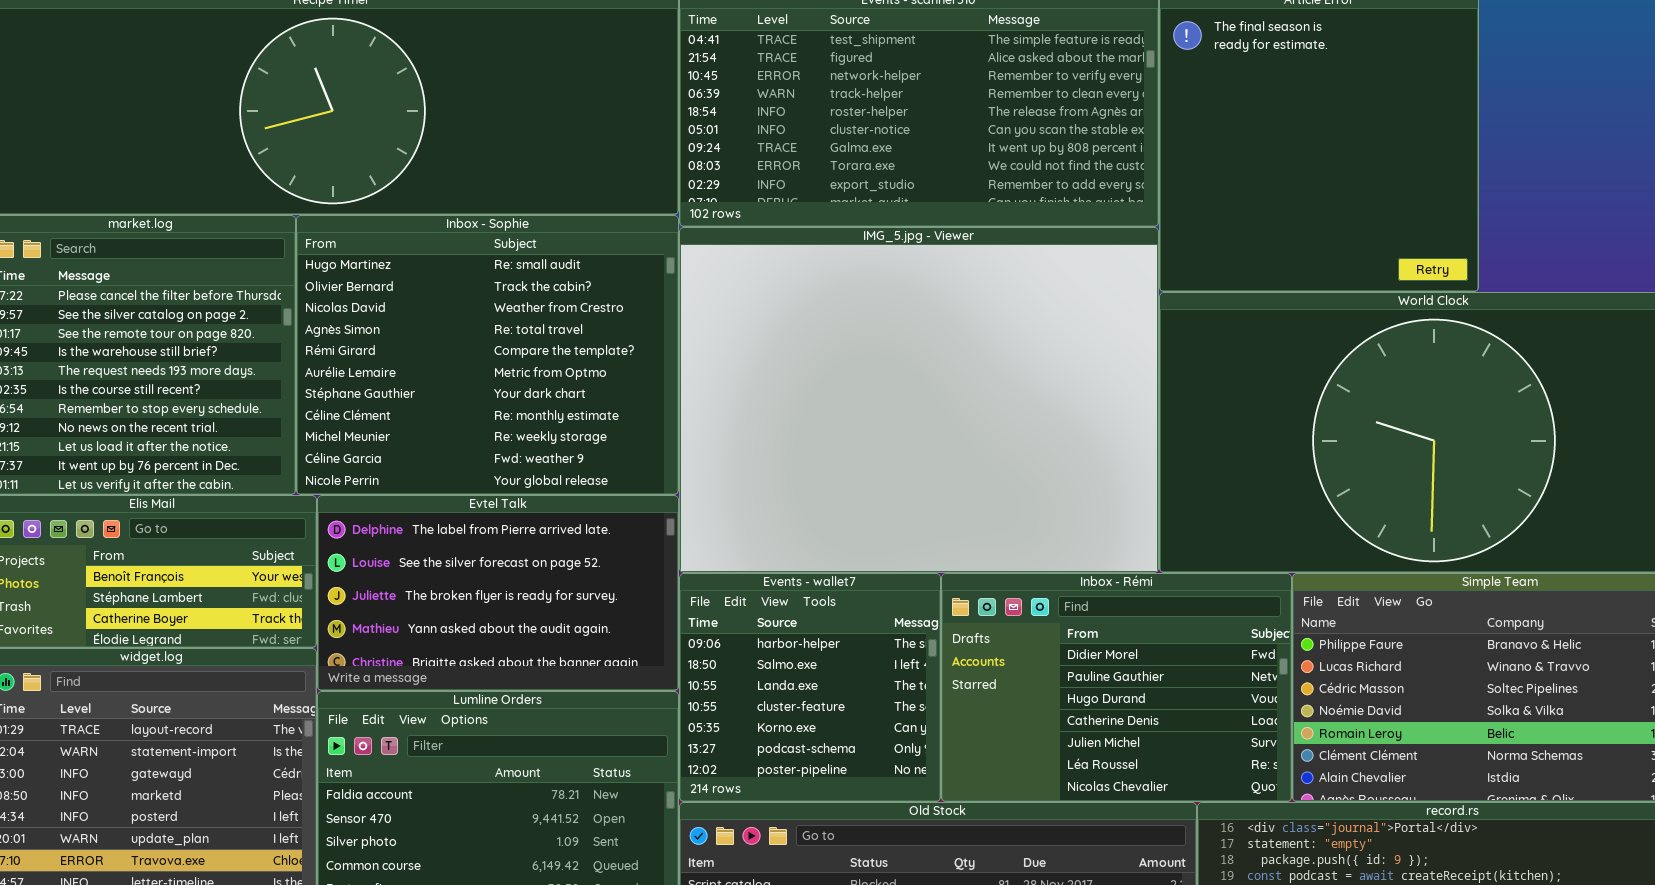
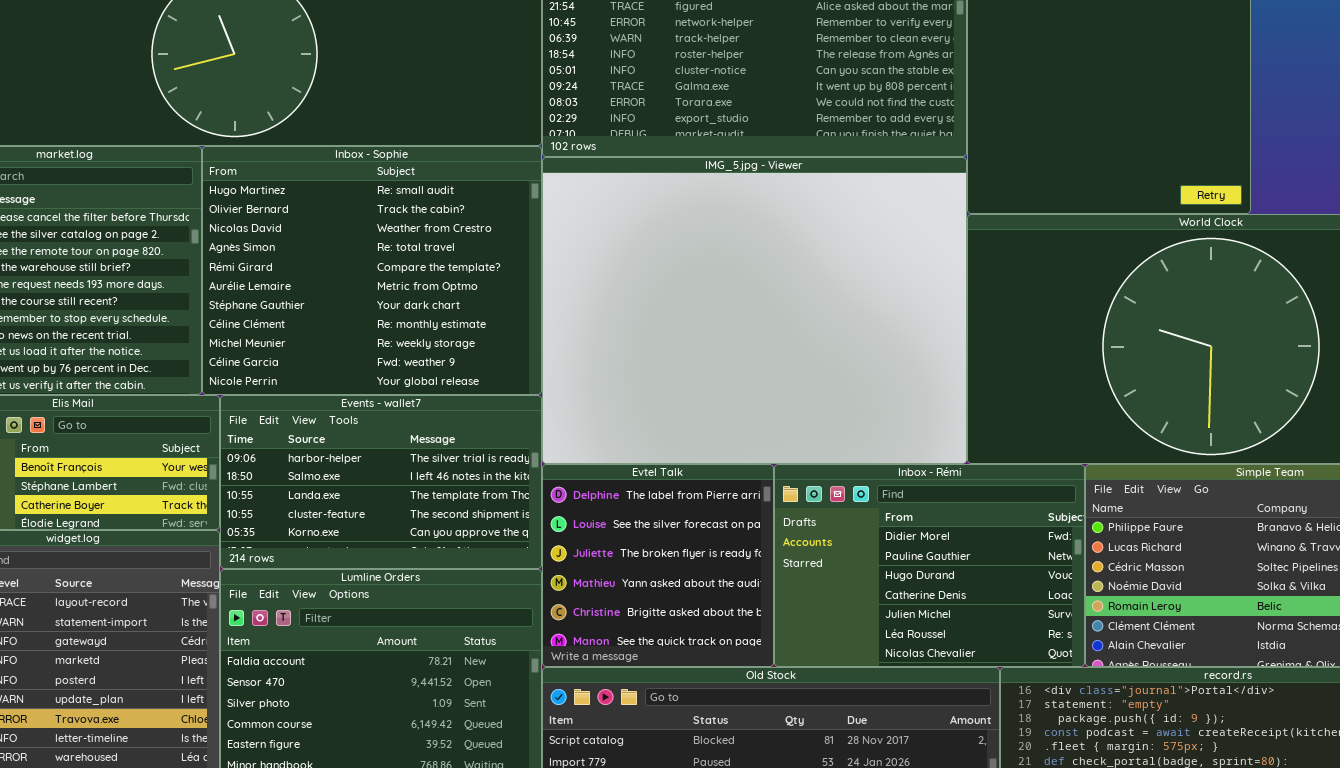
Evtel Talk: [317,495,679,691] -> [542,464,774,667], moved, resized
Events - wallet7: [679,573,941,802] -> [220,395,542,569], moved, resized

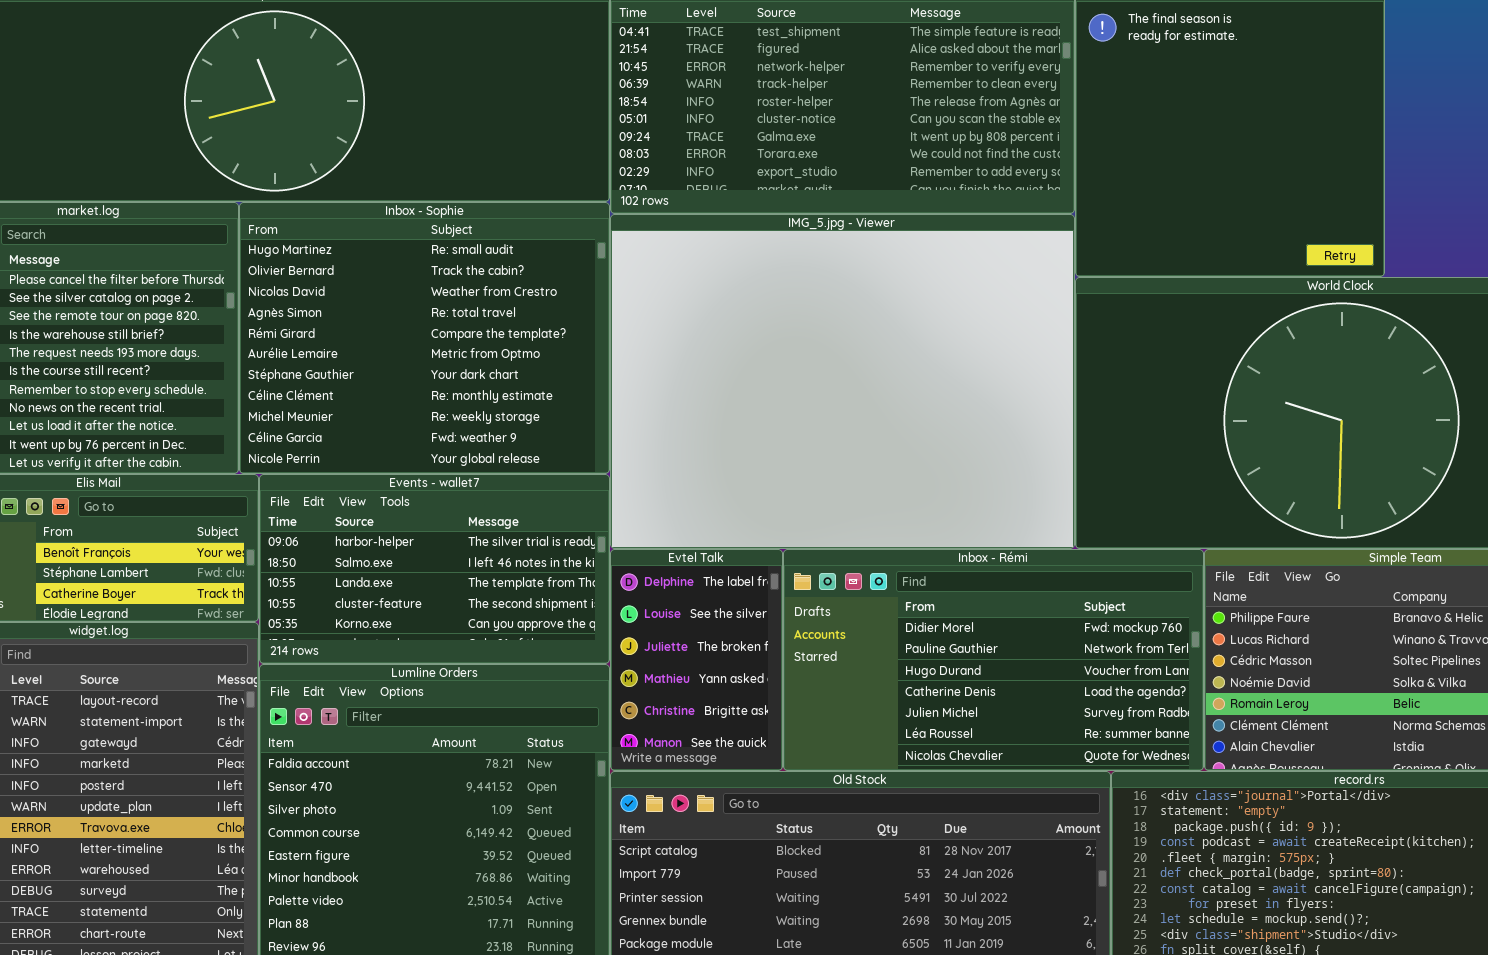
Evtel Talk: [542,464,774,667] -> [610,549,783,771], resized
Inbox - Rémi: [774,464,1085,667] -> [783,549,1204,771], resized

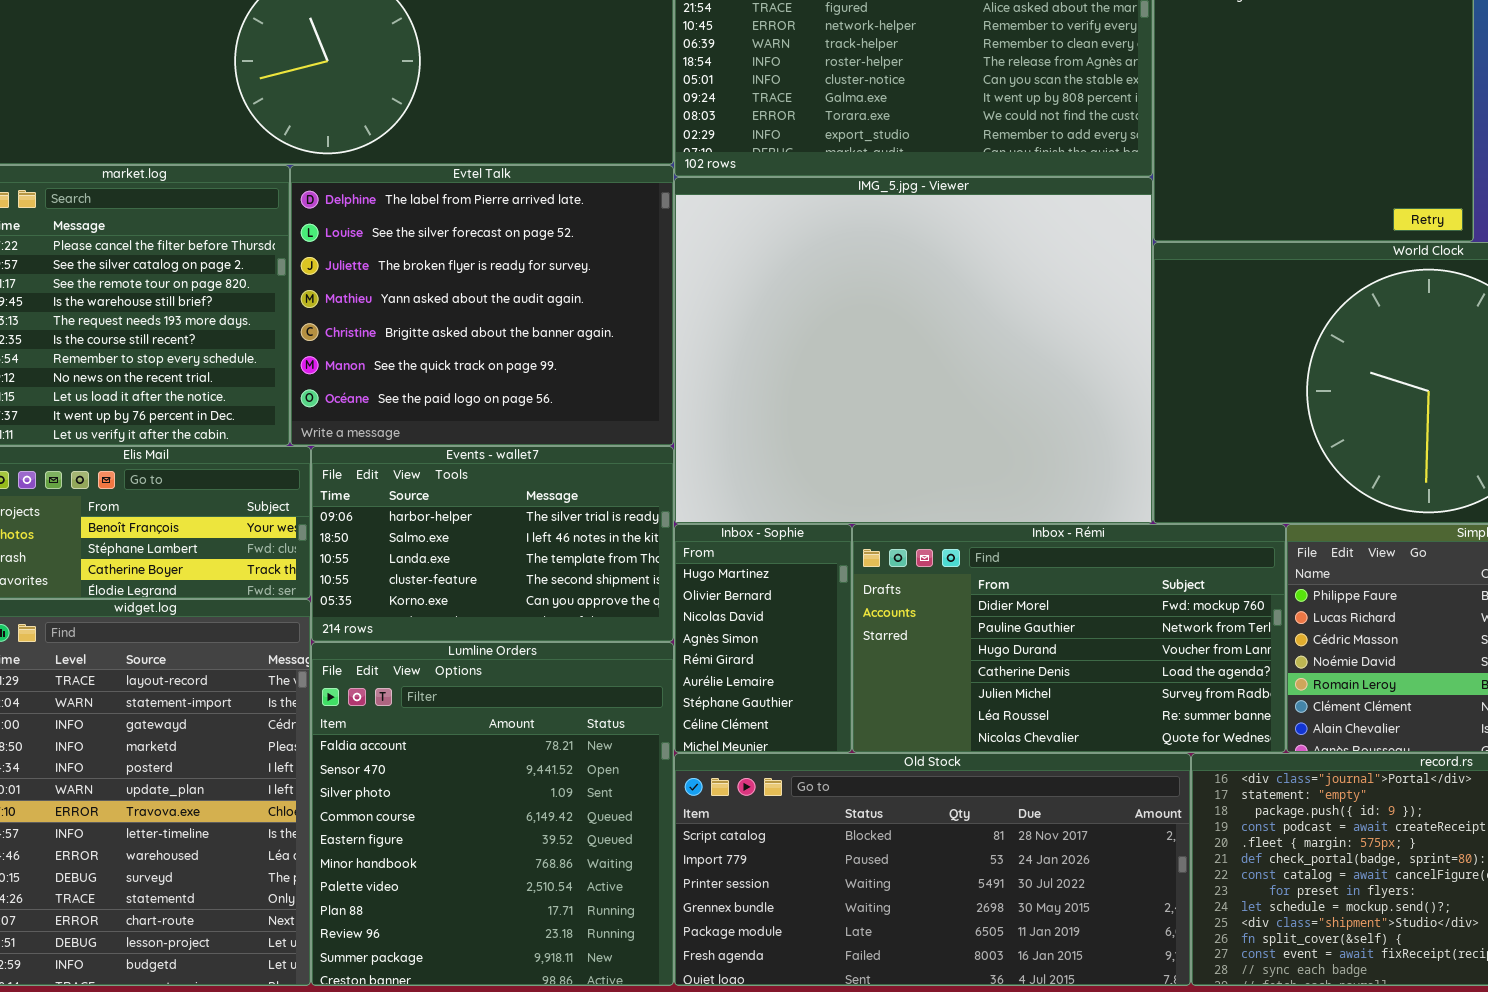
Inbox - Sophie: [239,202,610,474] -> [674,524,852,753], moved, resized
Evtel Talk: [610,549,783,771] -> [290,165,674,446], moved, resized

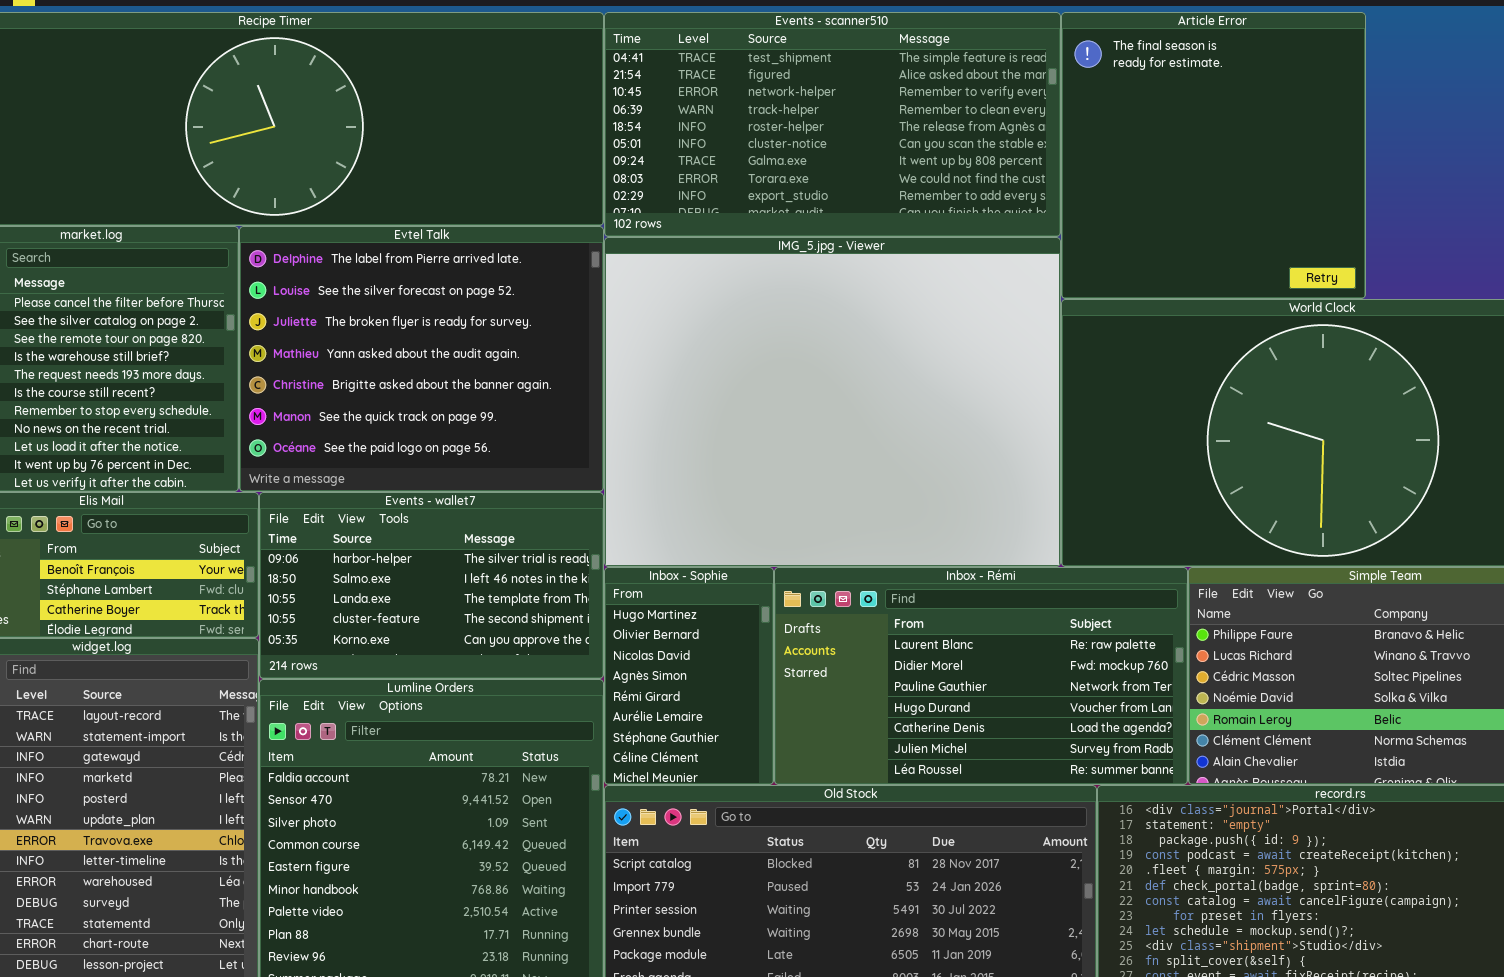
Inbox - Rémi: [852,524,1286,753] -> [774,567,1188,785], scrolled up 1 row

